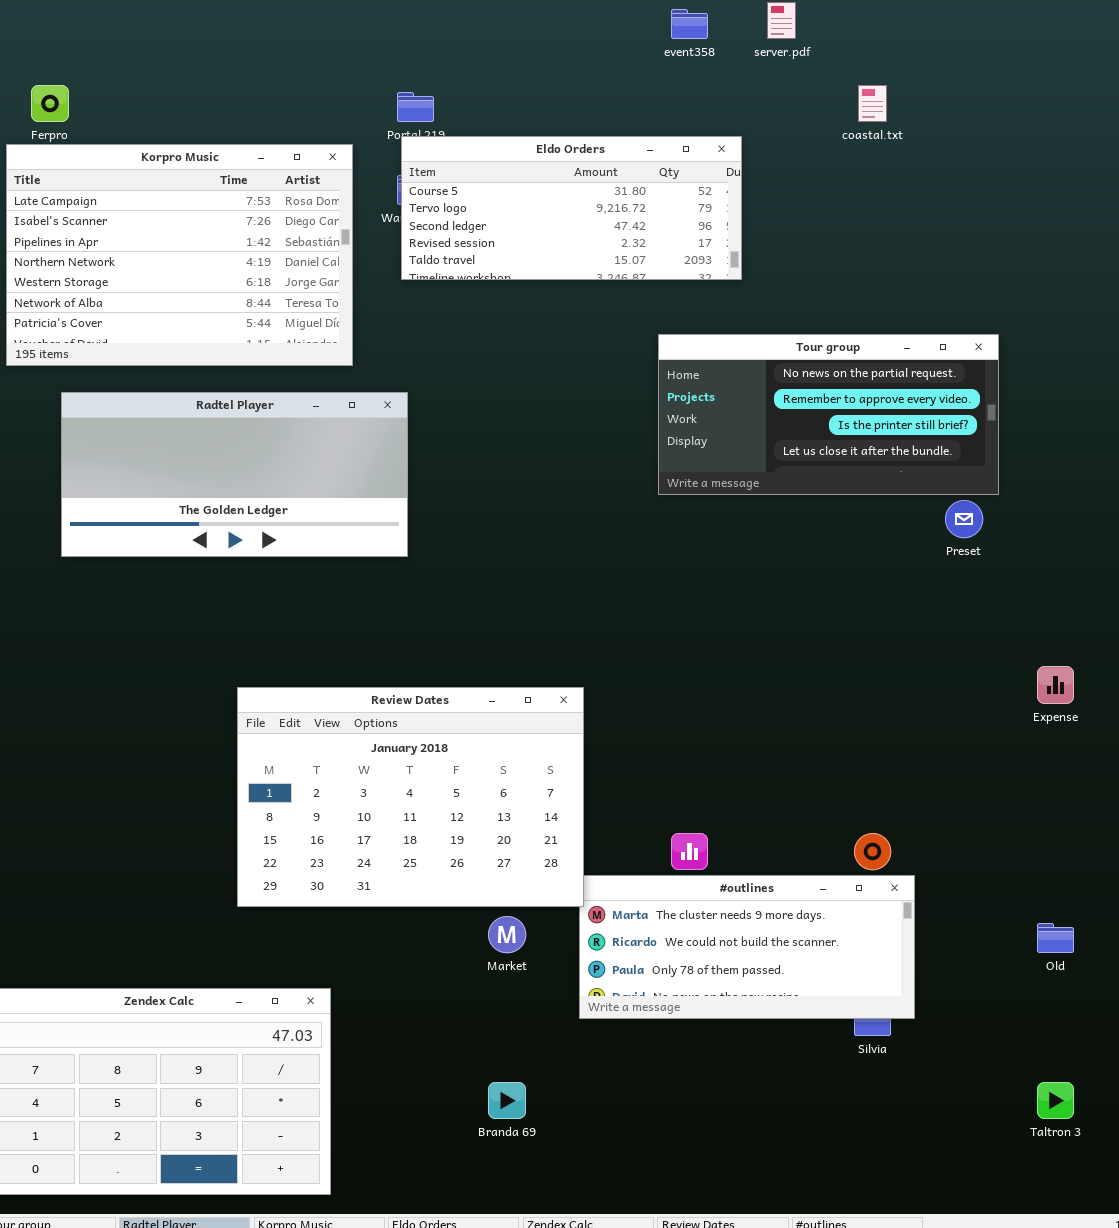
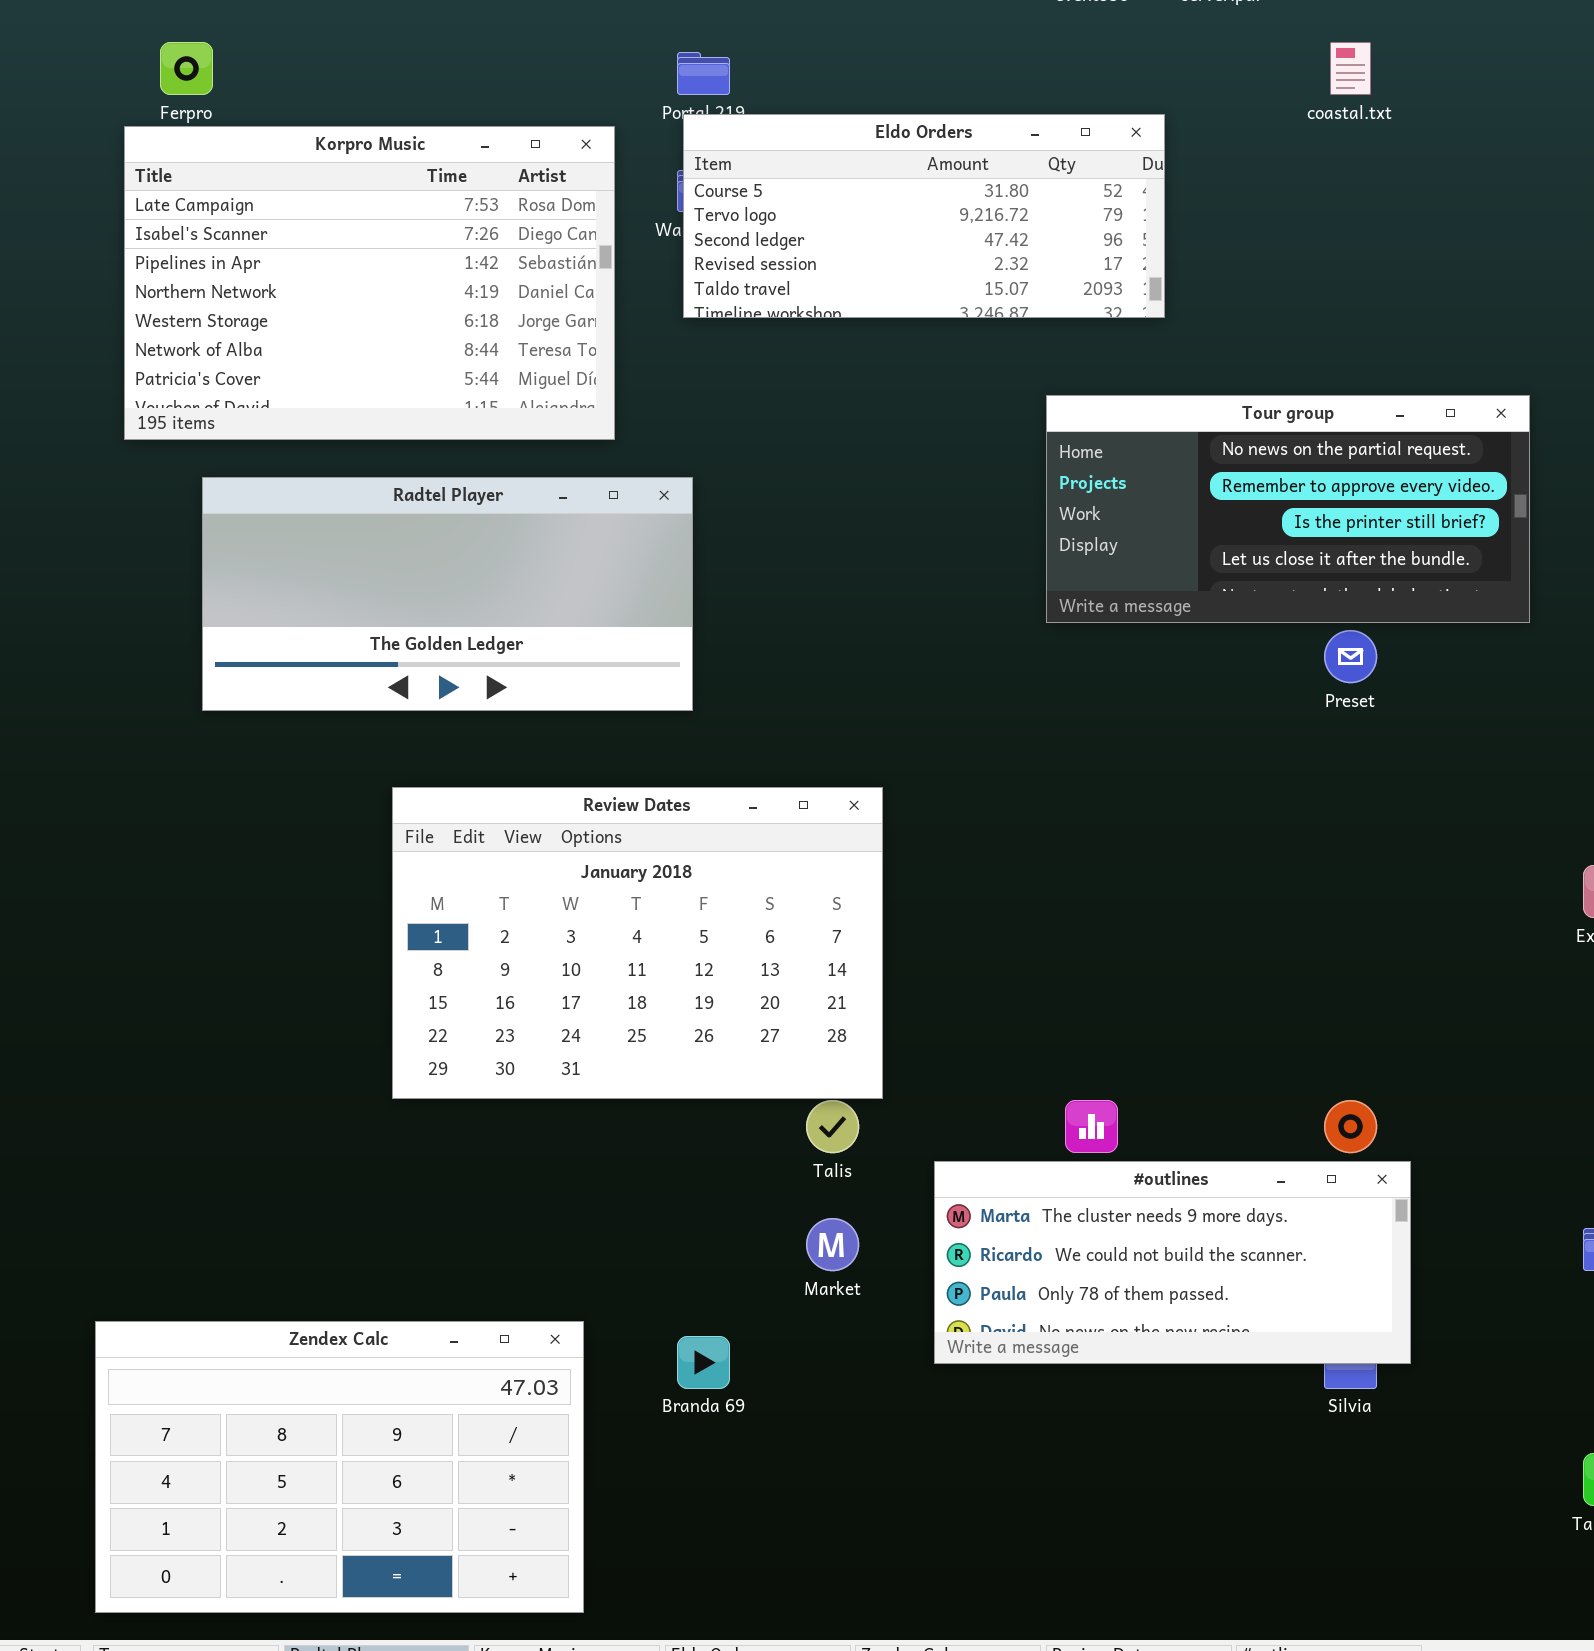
Preset: [945,500,983,538] -> [1324,630,1377,683], moved
Review Dates: [237,687,584,907] -> [392,787,883,1099], moved
Branda 69: [488,1082,526,1119] -> [677,1336,730,1389], moved

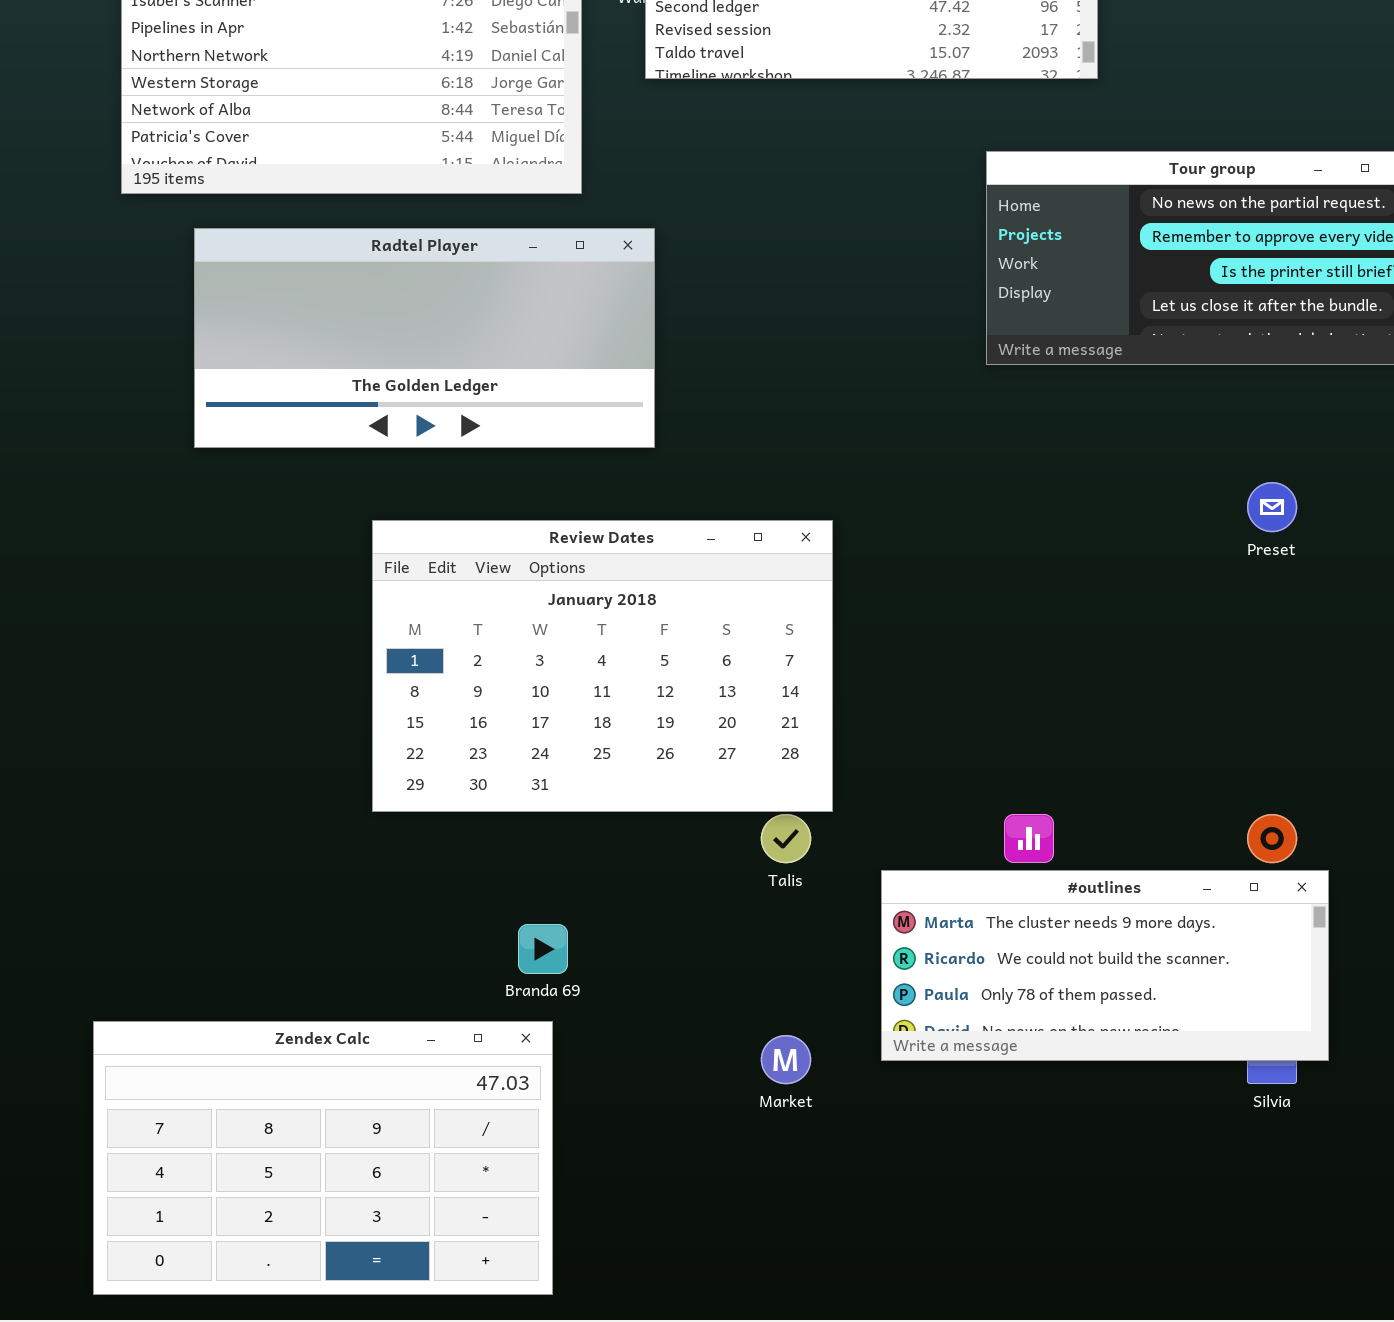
Preset: [1324,630,1377,683] -> [1247,482,1297,532], moved
Market: [806,1218,859,1271] -> [761,1035,811,1084], moved
Branda 69: [677,1336,730,1389] -> [518,924,568,974], moved

